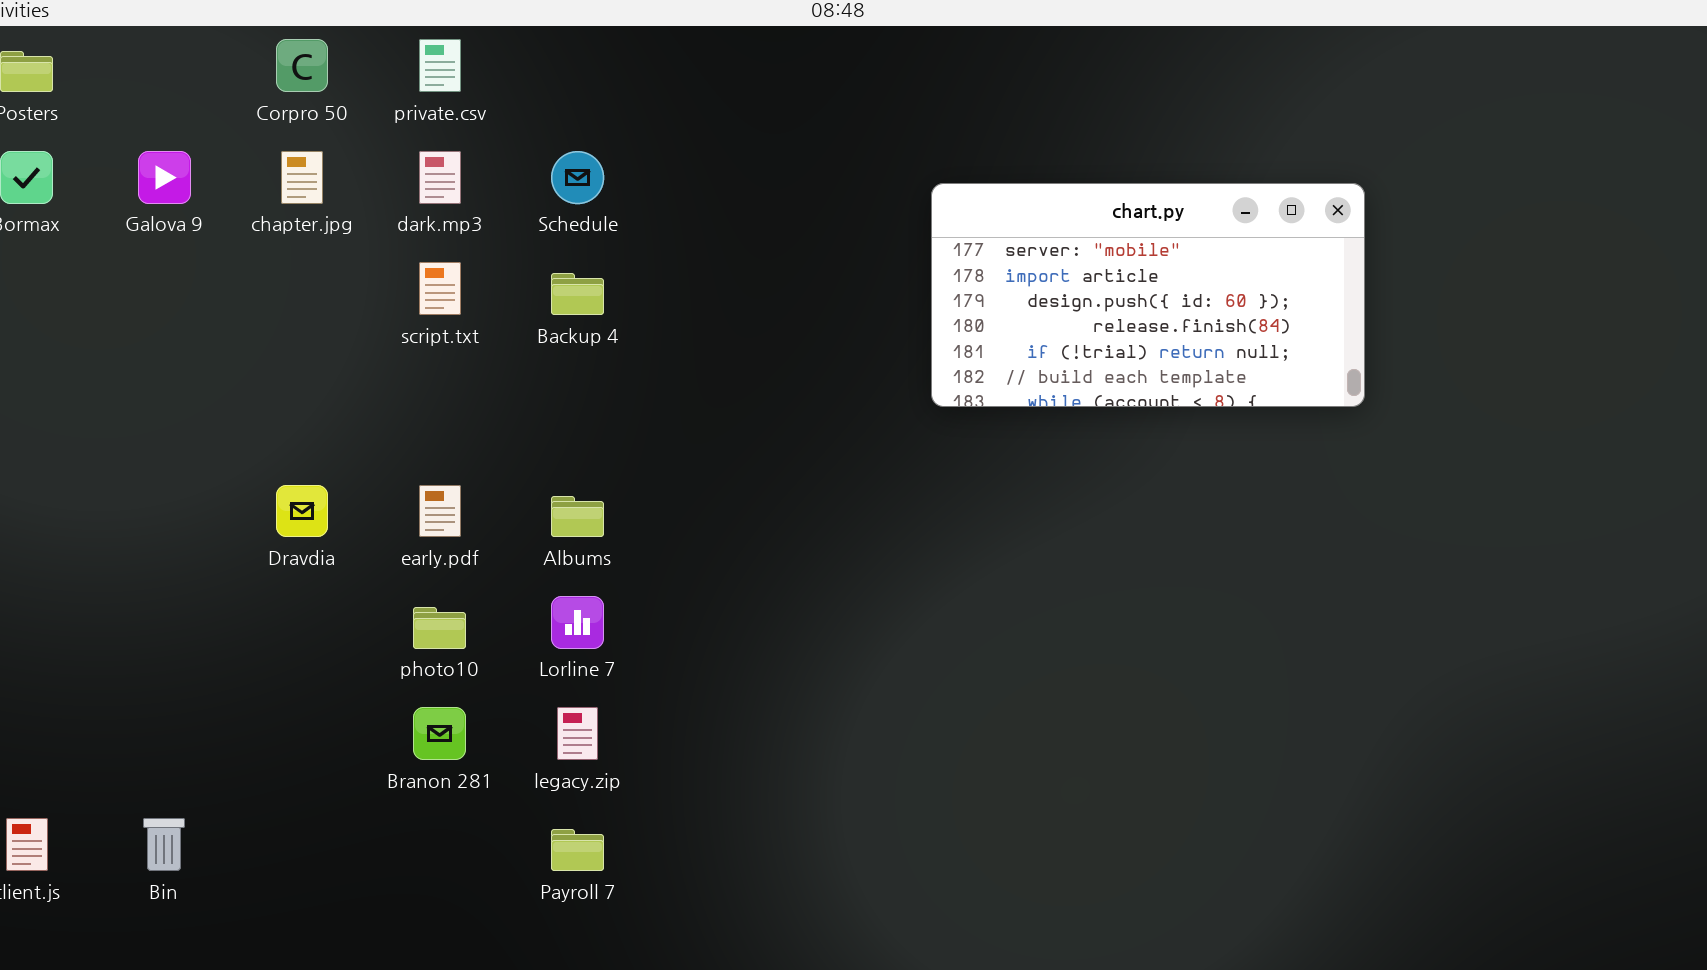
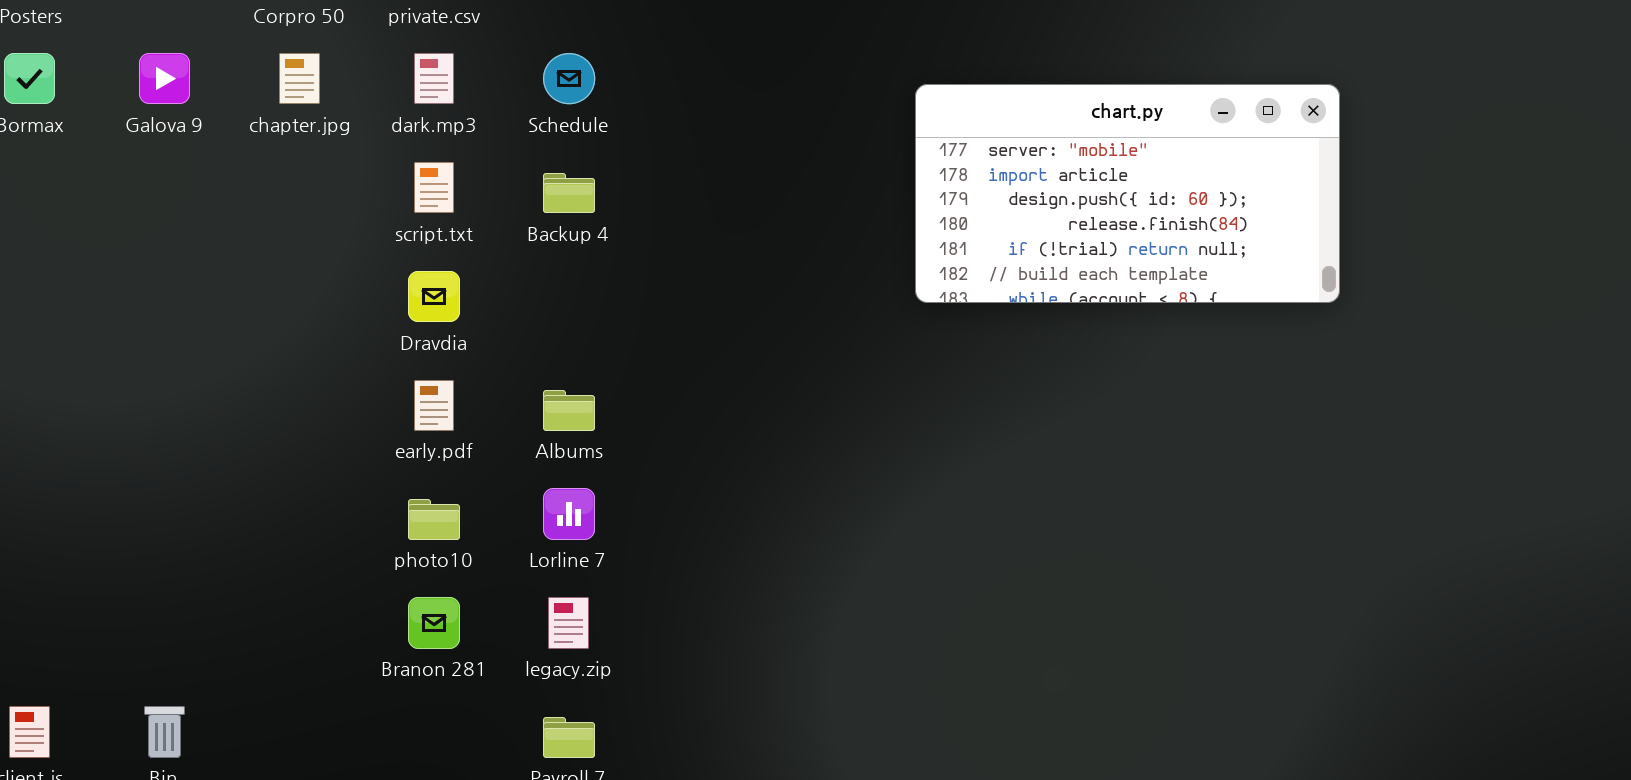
Dravdia: [276,485,328,537] -> [408,271,460,322], moved

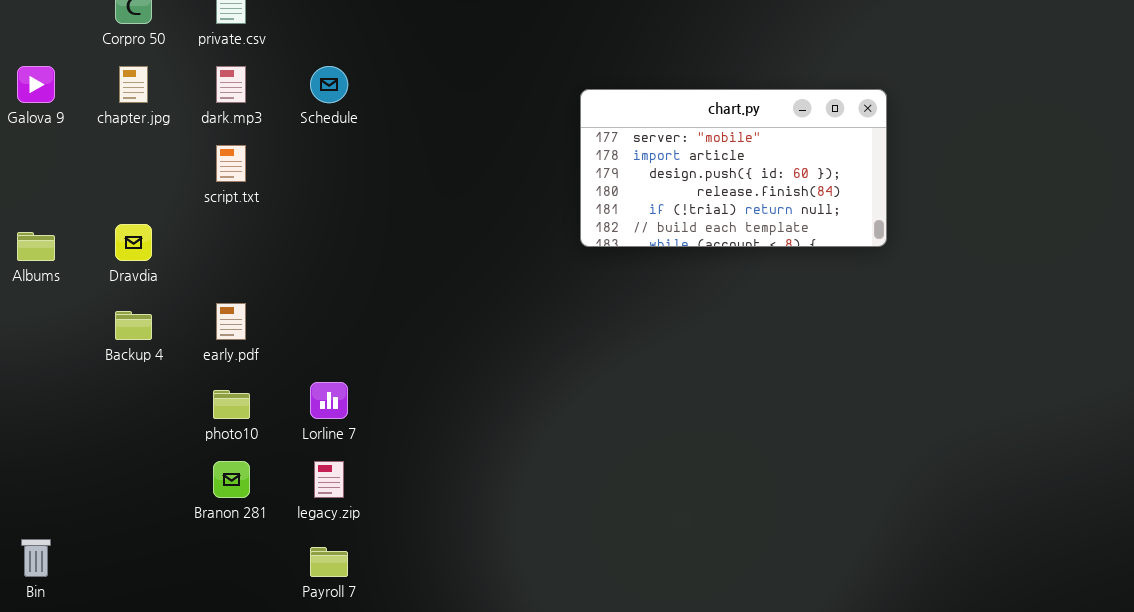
Backup 4: [543,173,595,213] -> [115,311,152,340], moved
Dravdia: [408,271,460,322] -> [115,224,152,261], moved
Albums: [543,390,595,431] -> [17,232,55,261], moved

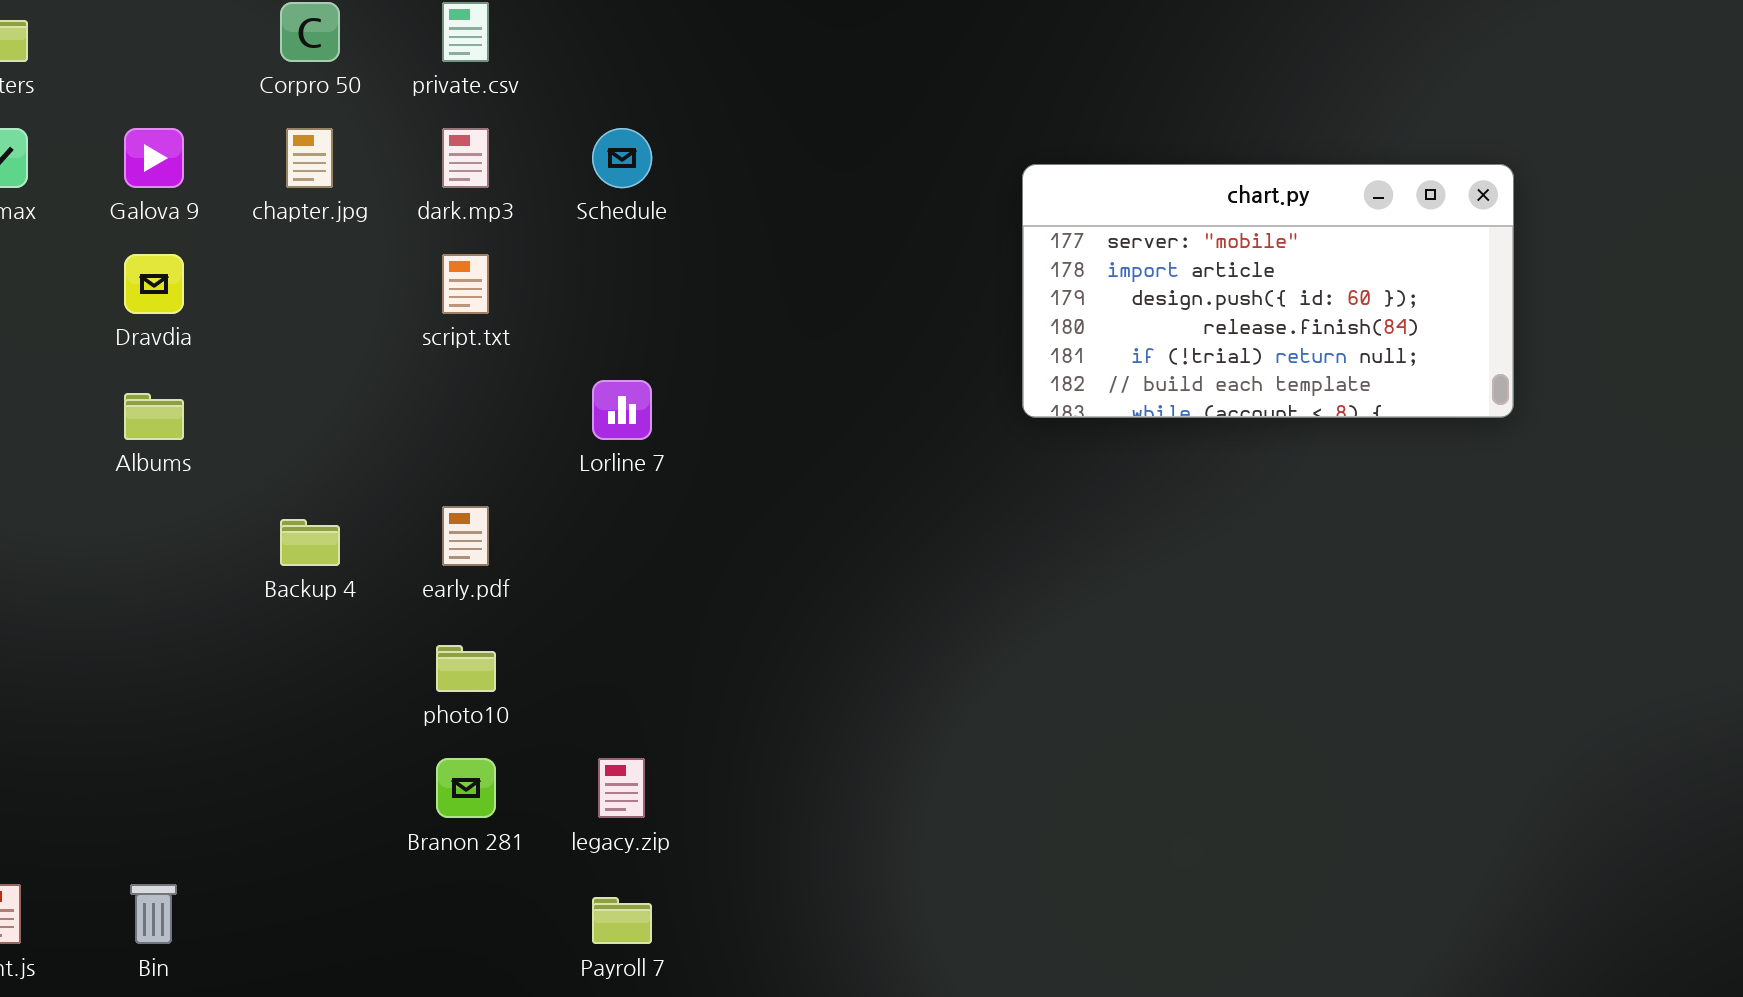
Dravdia: [115,224,152,261] -> [124,254,184,314], moved
Lorline 7: [310,382,348,419] -> [592,380,652,440], moved

